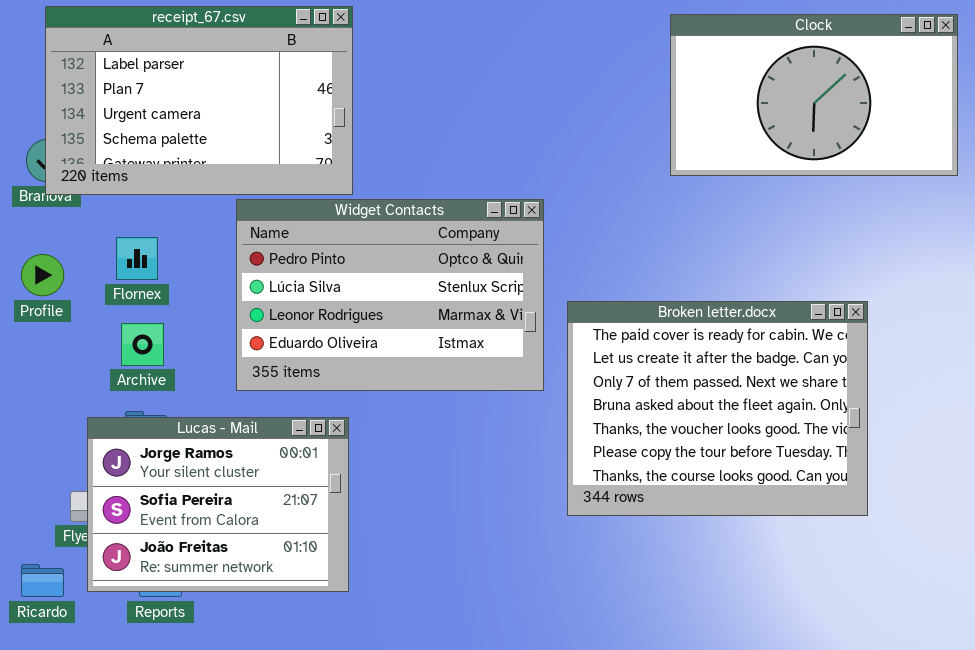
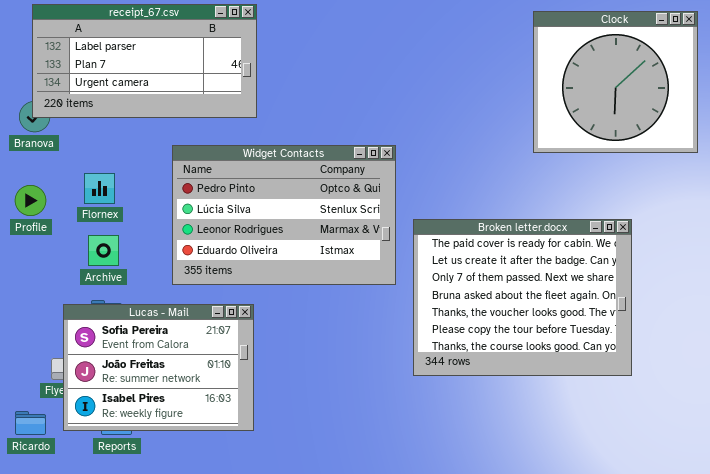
receipt_67.csv: [45,6,353,195] -> [32,4,257,118], resized
Clock: [670,14,958,176] -> [533,11,698,153], resized
Lucas - Mail: [87,417,349,592] -> [63,304,254,431], scrolled down 1 row

